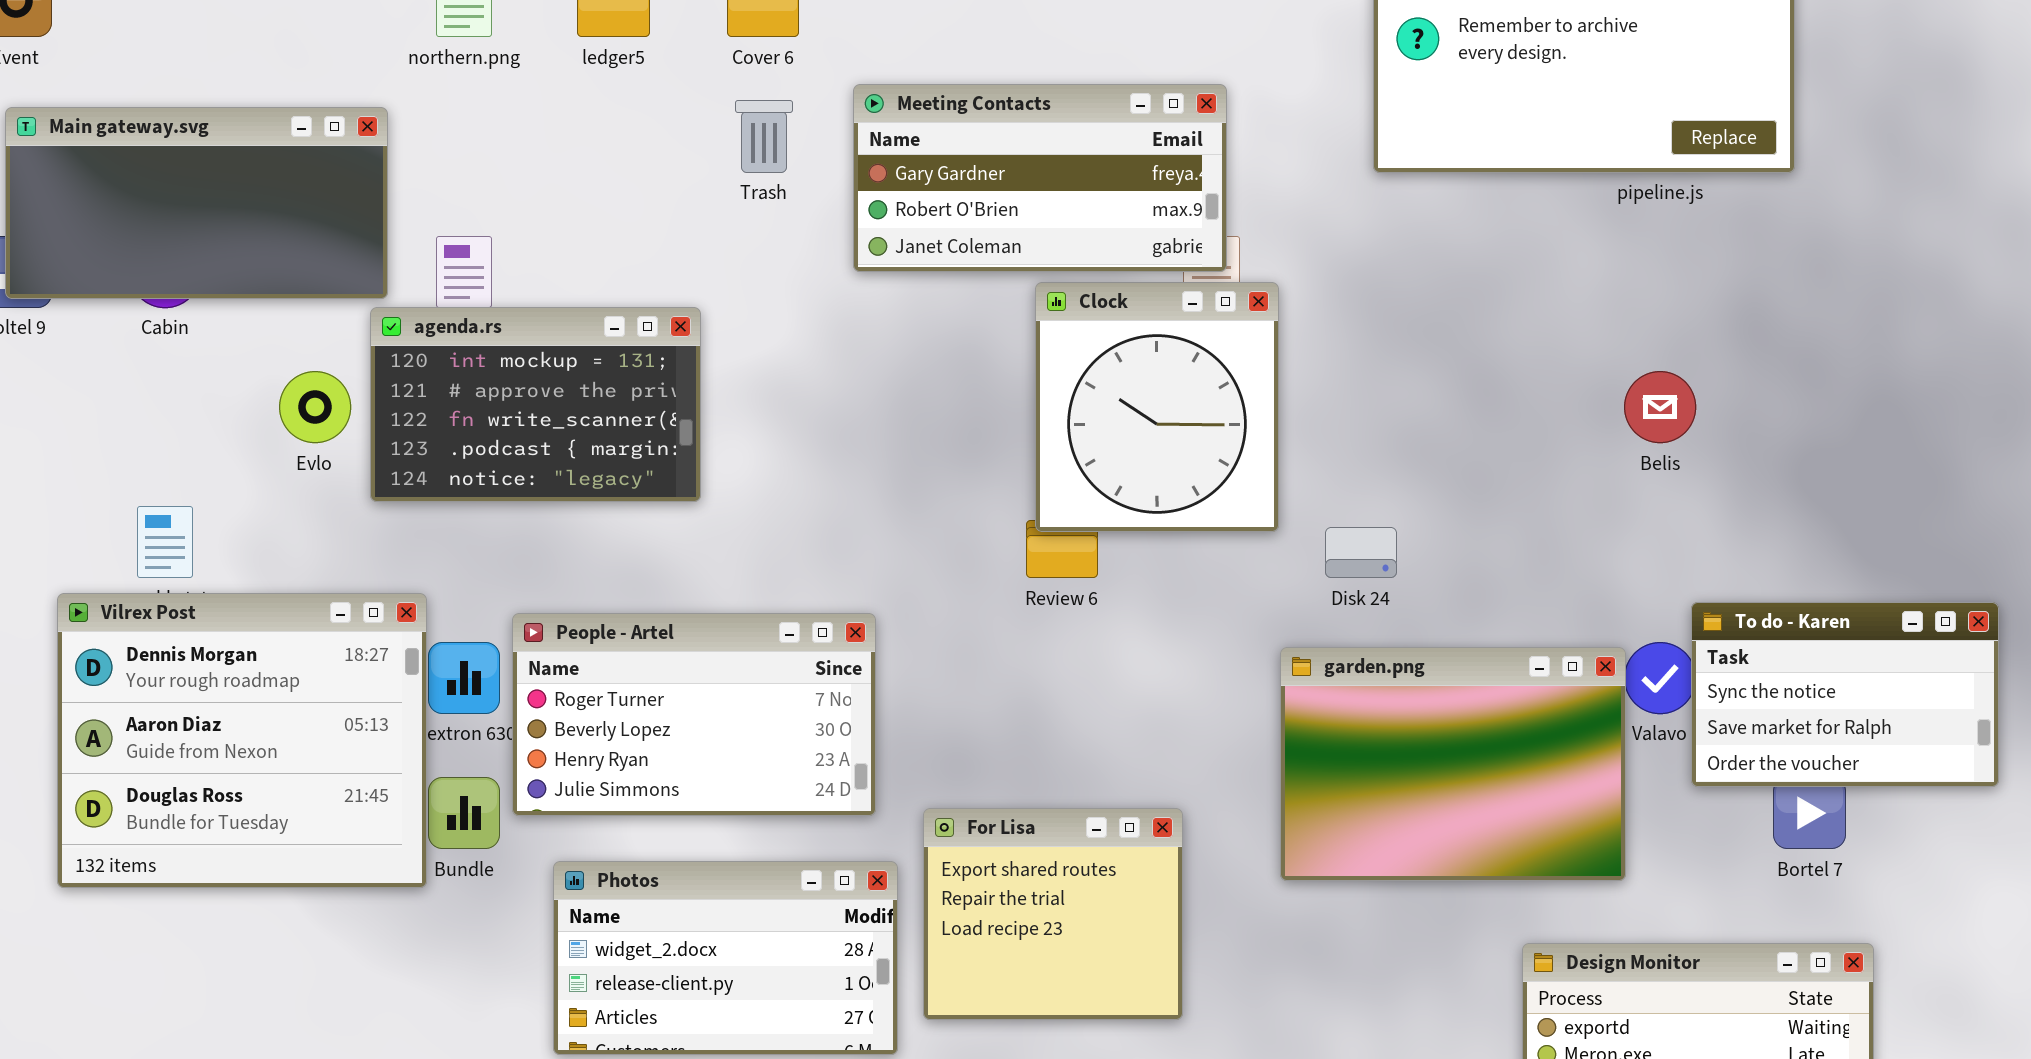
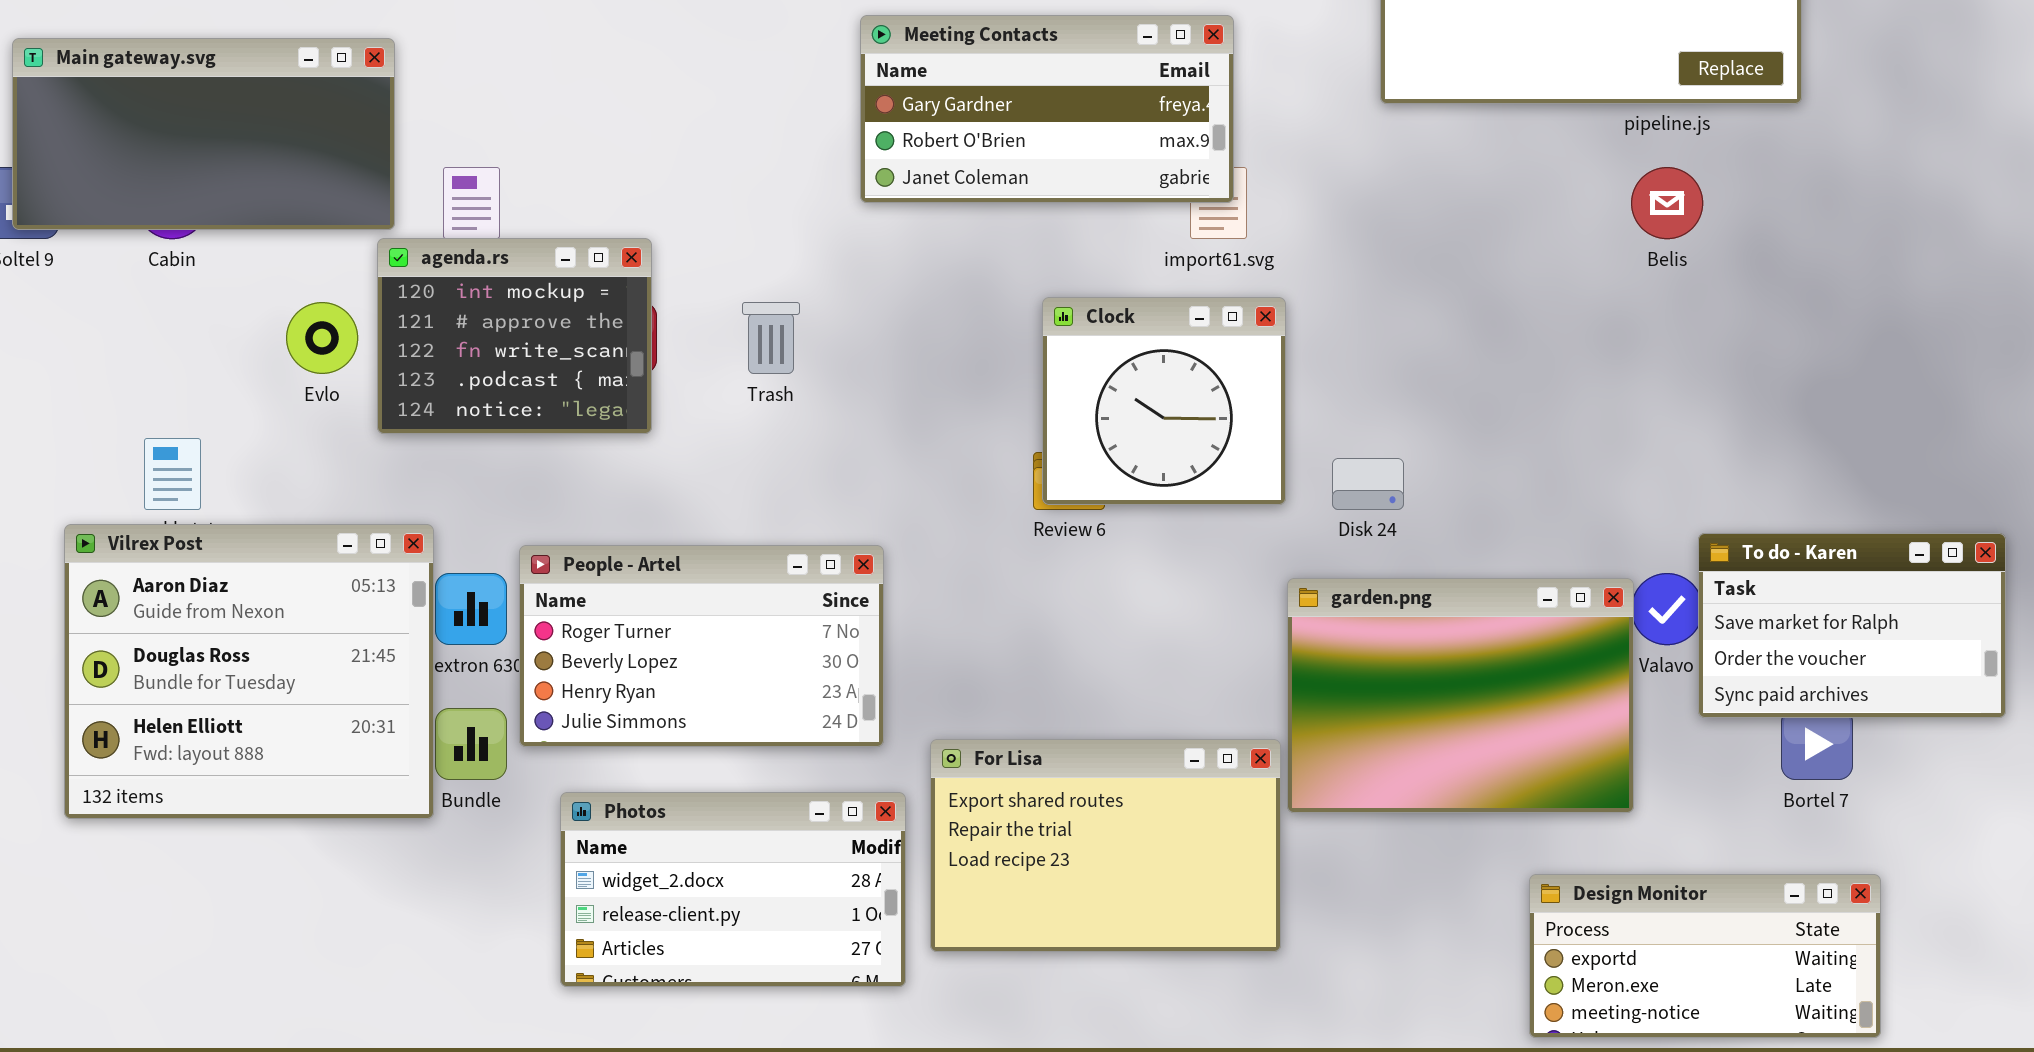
Trash: [735,100,793,173] -> [742,302,800,374], moved
Clock: [1035,282,1279,532] -> [1042,297,1286,505], moved, resized
agenda.rs: [370,307,701,502] -> [377,238,652,434], resized
Belis: [1624,371,1696,443] -> [1631,167,1703,239], moved
Vilrex Post: [57,593,427,888] -> [64,524,434,819], scrolled down 1 row
To do - Karen: [1691,602,1999,787] -> [1698,533,2006,718], scrolled down 1 row
For Lisa: [923,808,1183,1020] -> [930,739,1281,952], resized

